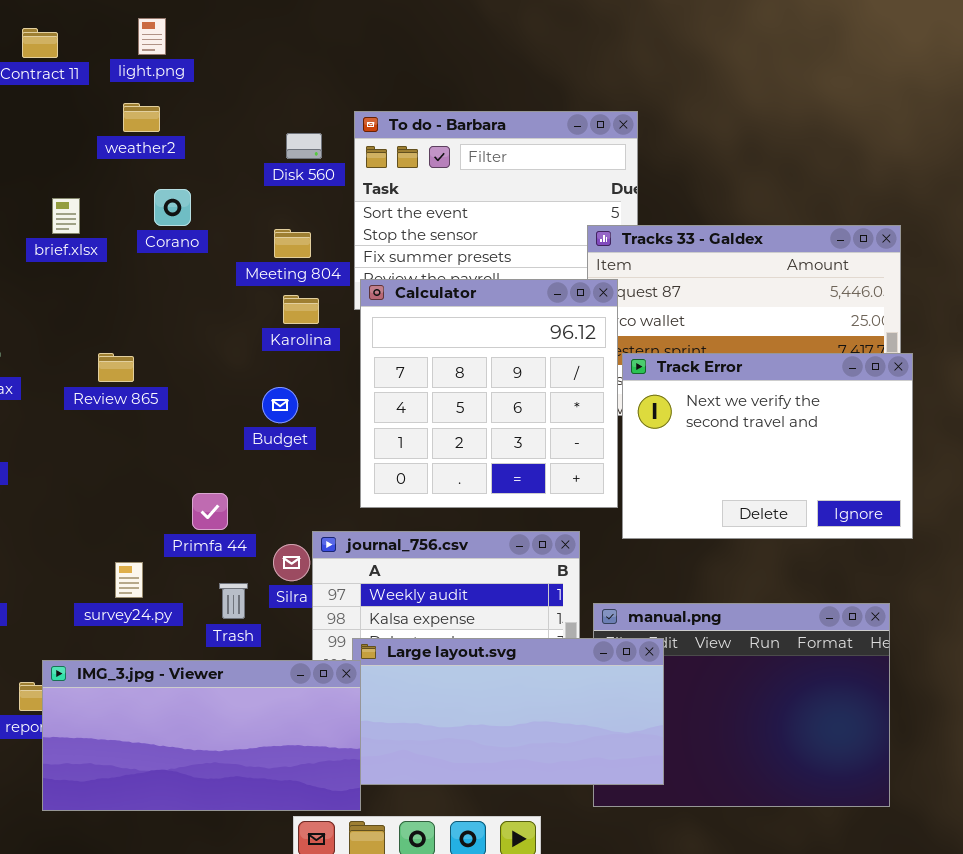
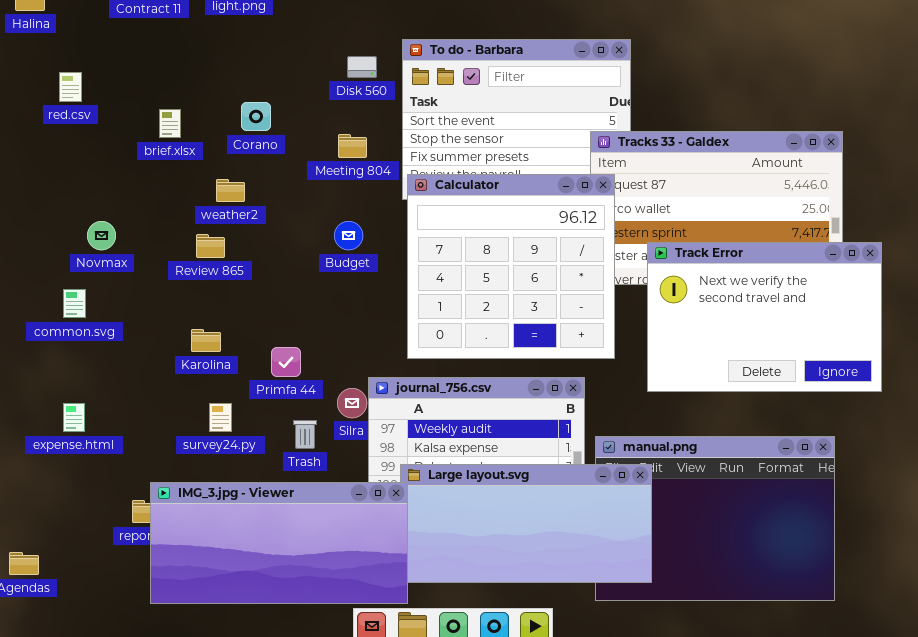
weather2: [123,103,160,132] -> [216,179,245,202], moved
Karolina: [283,295,319,324] -> [191,329,221,352], moved
Track Error: [622,353,913,539] -> [647,242,882,392], moved
Budget: [262,387,298,423] -> [334,221,363,250], moved

